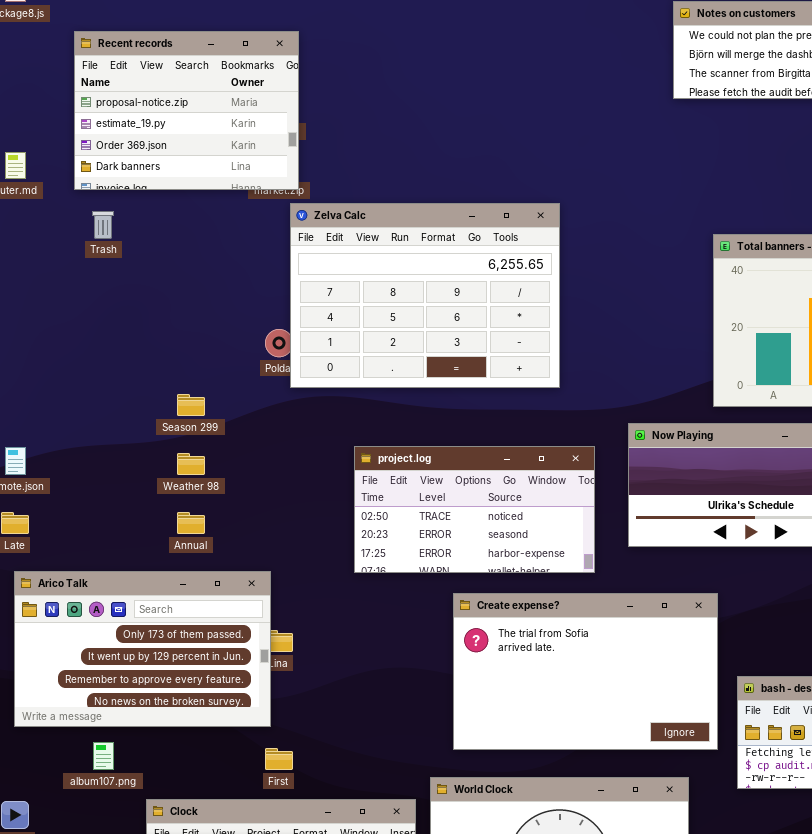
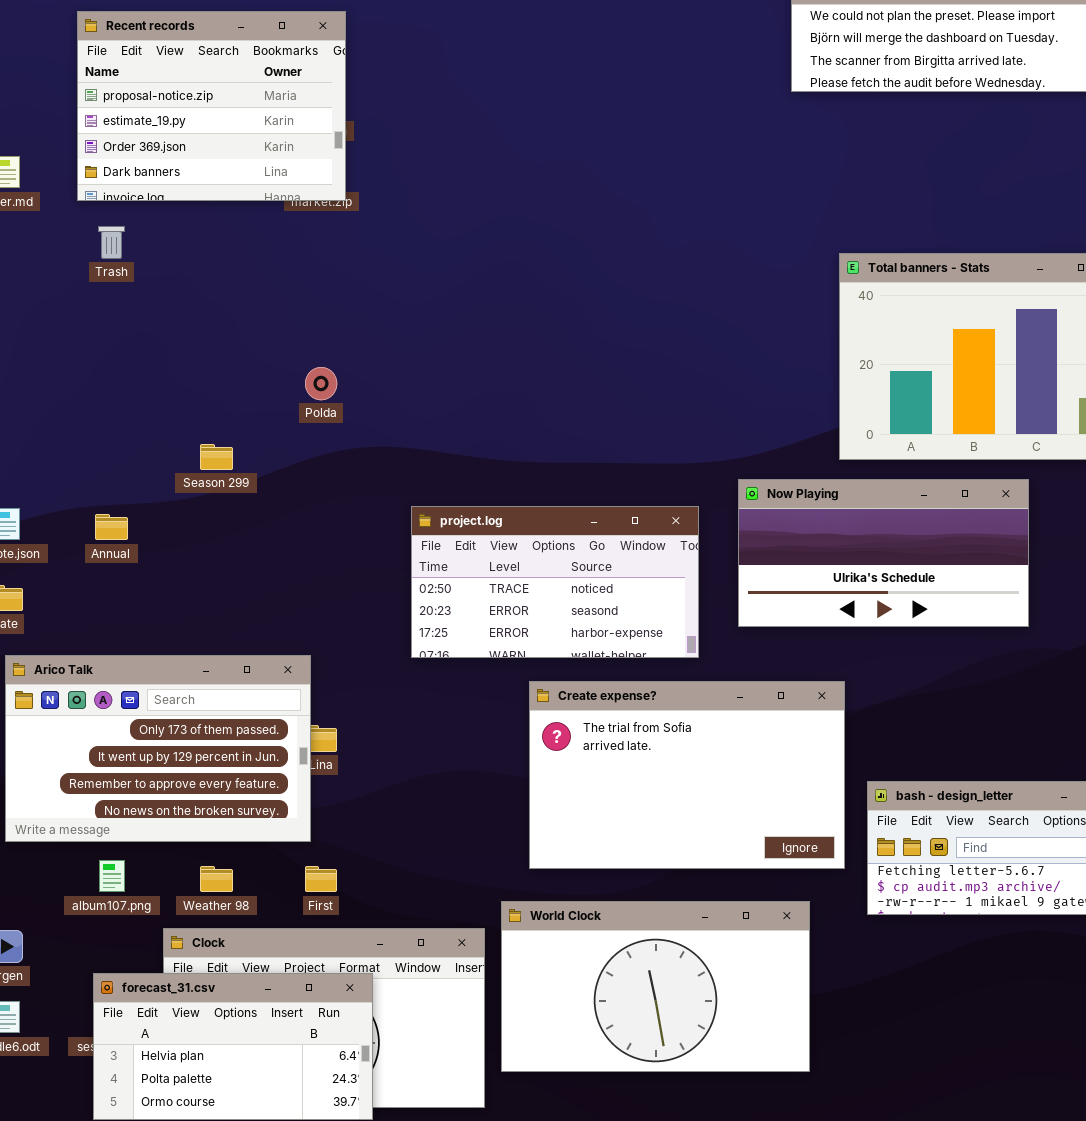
Zelva Calc: [290,203,560,388] -> none, closed
Weather 98: [177,453,205,475] -> [200,866,233,892], moved
Annual: [177,512,205,534] -> [95,514,128,540], moved

